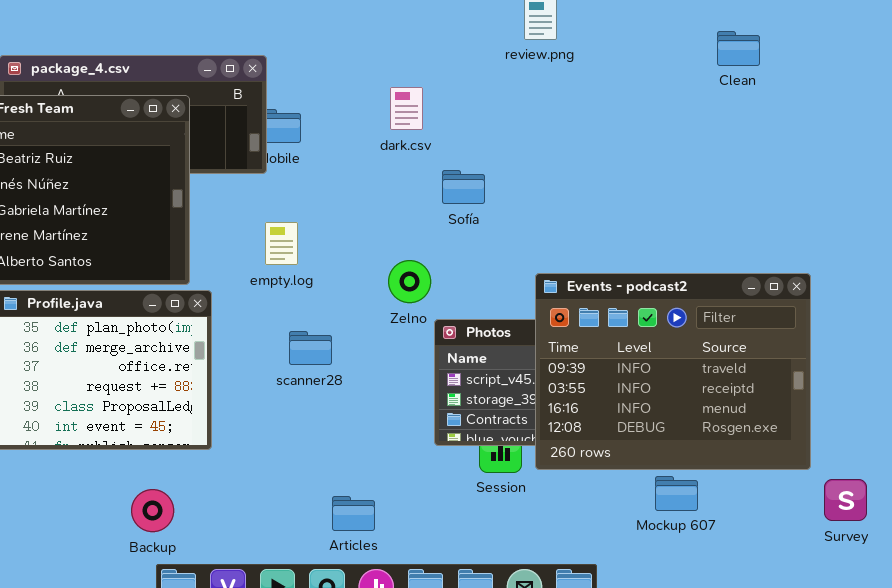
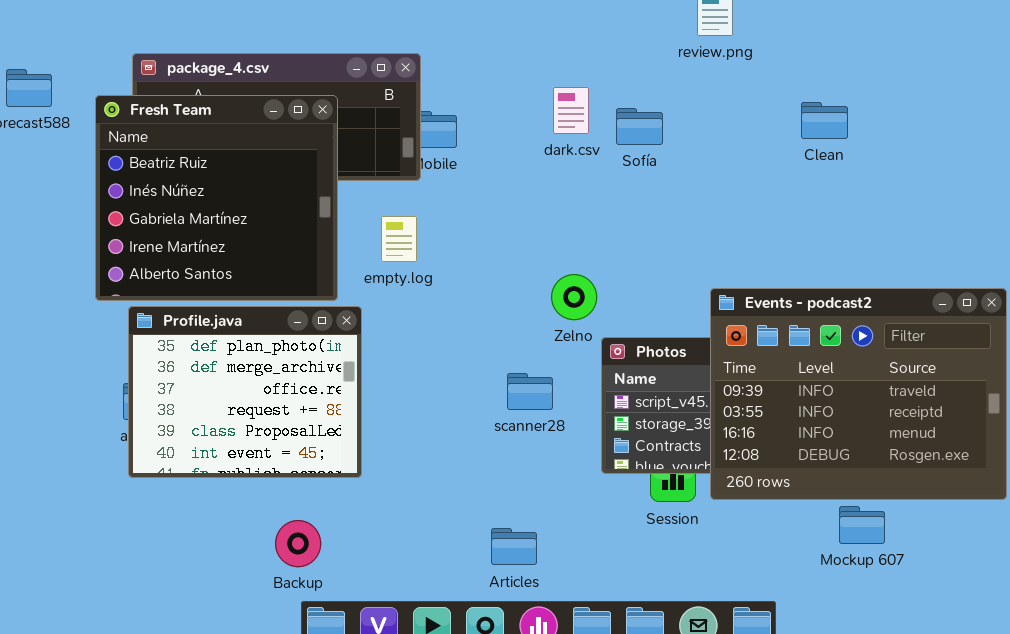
Clean: [717,31,760,66] -> [801,102,848,139], moved
Sofía: [442,170,485,204] -> [616,108,663,145], moved
empty.log: [265,222,298,265] -> [381,216,417,262], moved
scanner28: [289,331,332,365] -> [507,373,553,410], moved

